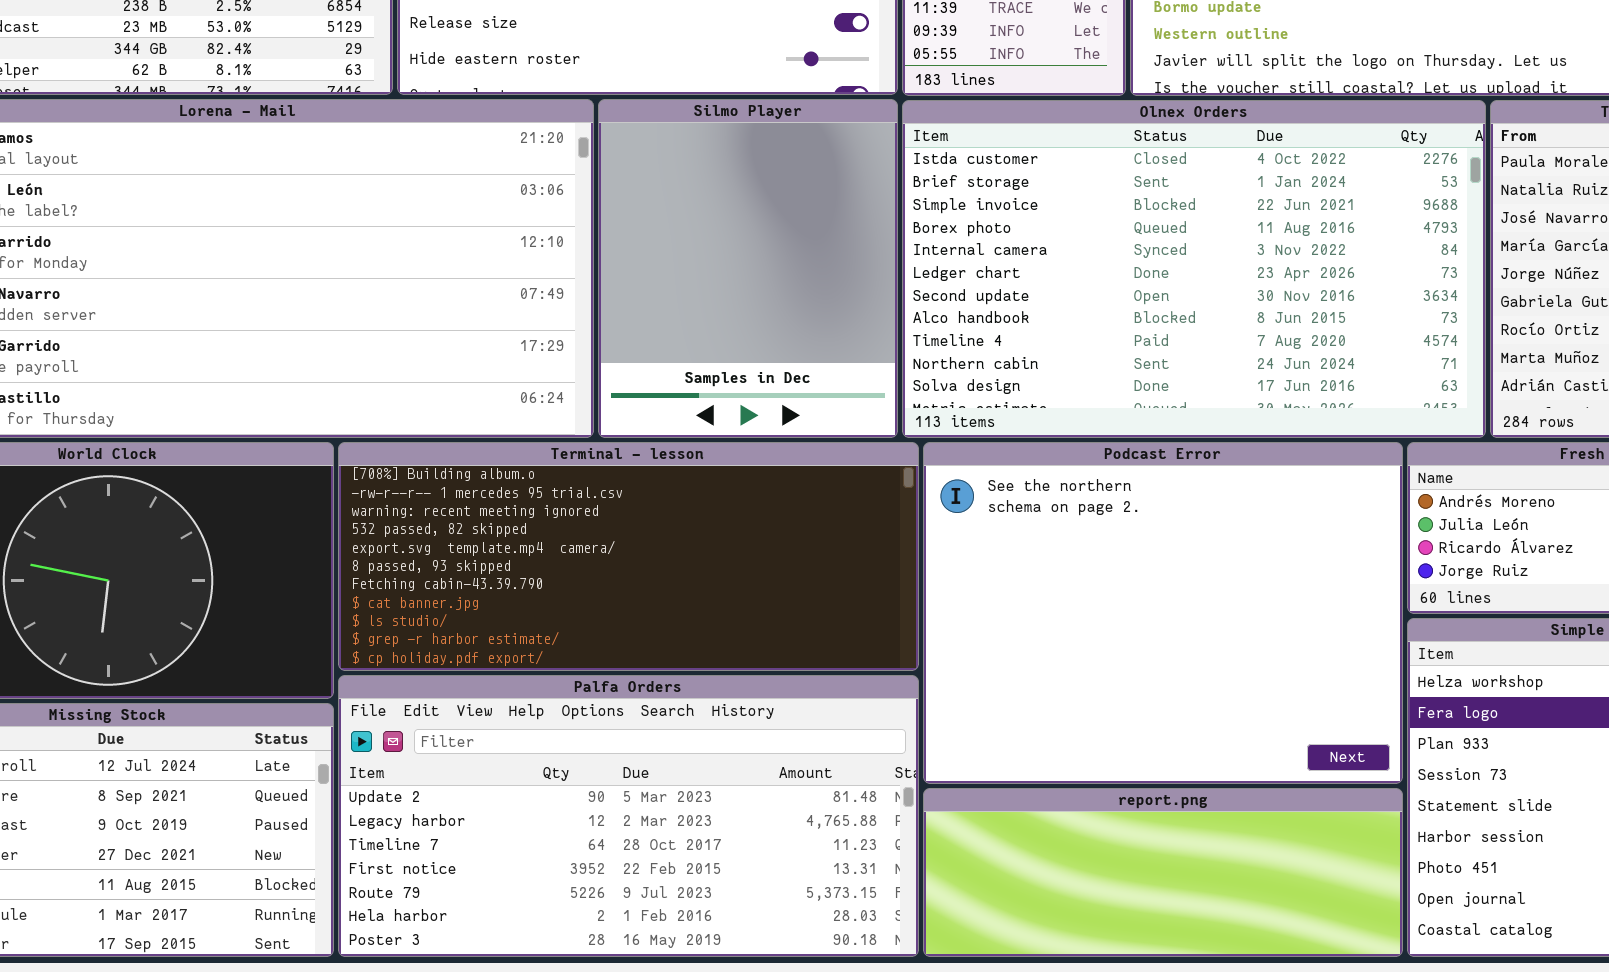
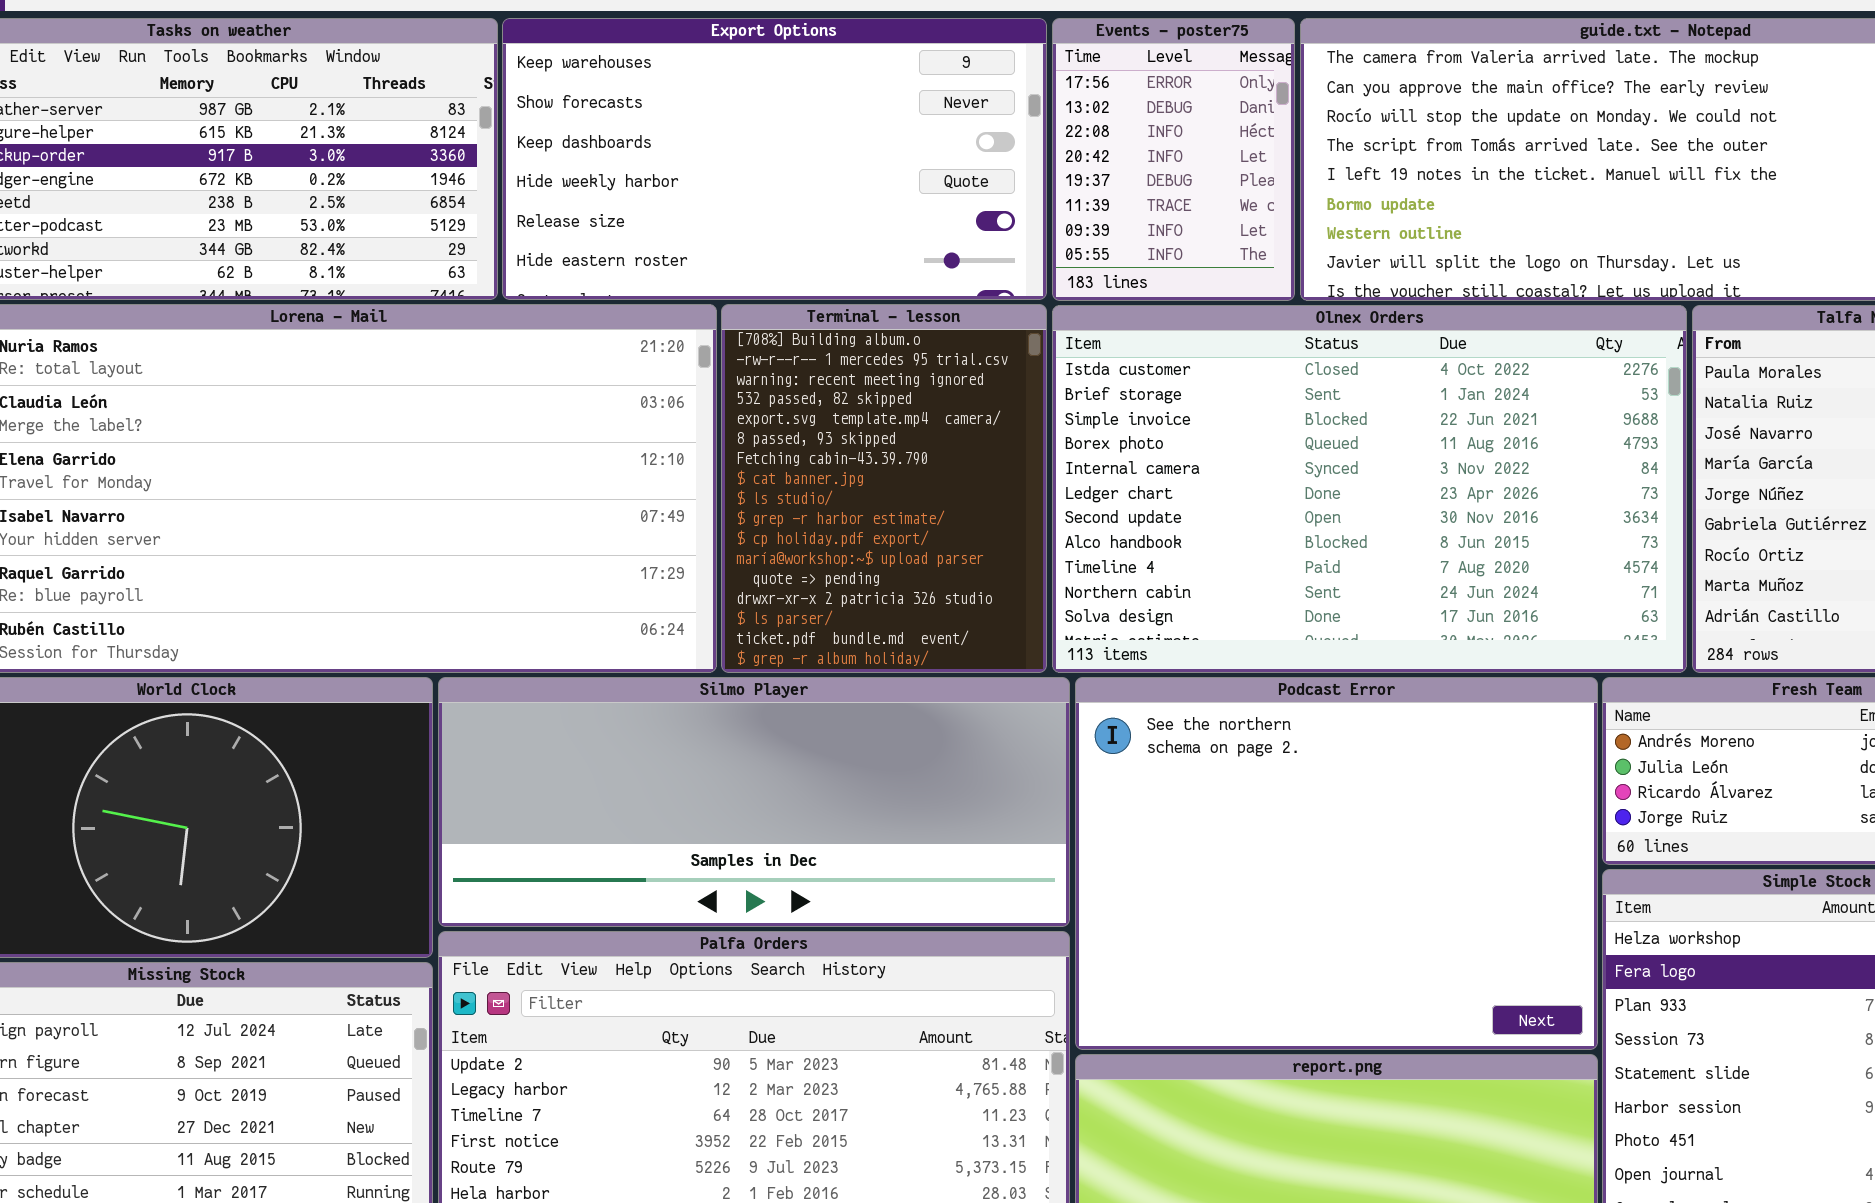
Silmo Player: [598,99,898,438] -> [438,677,1070,927], moved, resized
Terminal - lesson: [338,442,919,671] -> [721,304,1047,673], moved, resized

